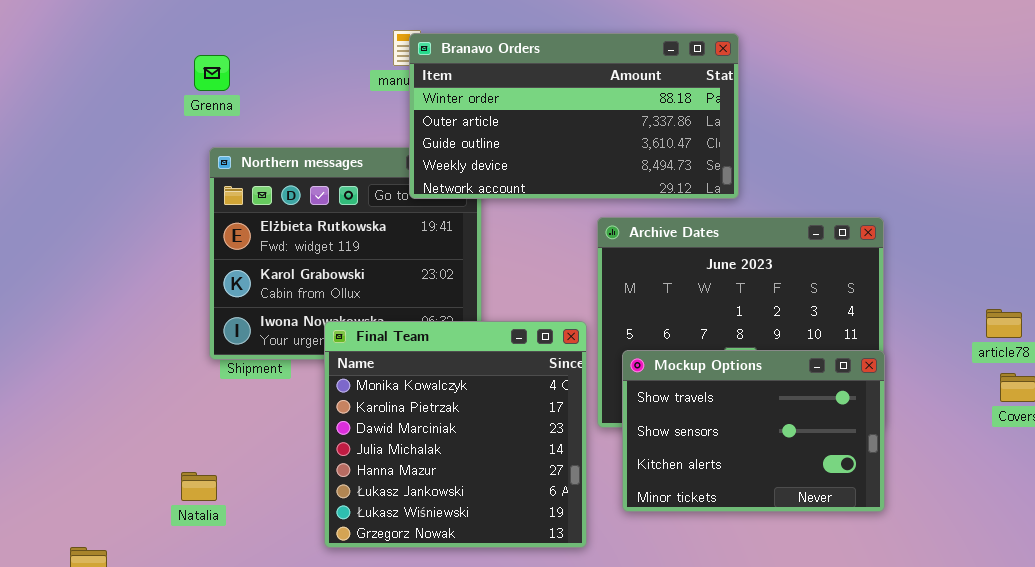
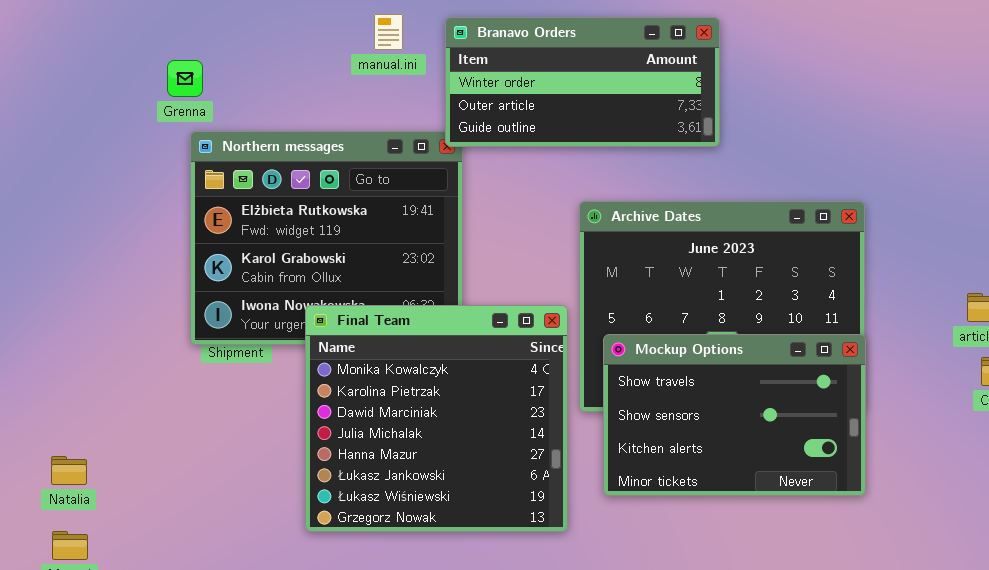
Branavo Orders: [409,33,739,199] -> [445,17,720,147], resized
Grenna: [194,55,230,91] -> [167,60,203,97], moved
Natalia: [181,472,217,501] -> [51,456,87,485], moved

